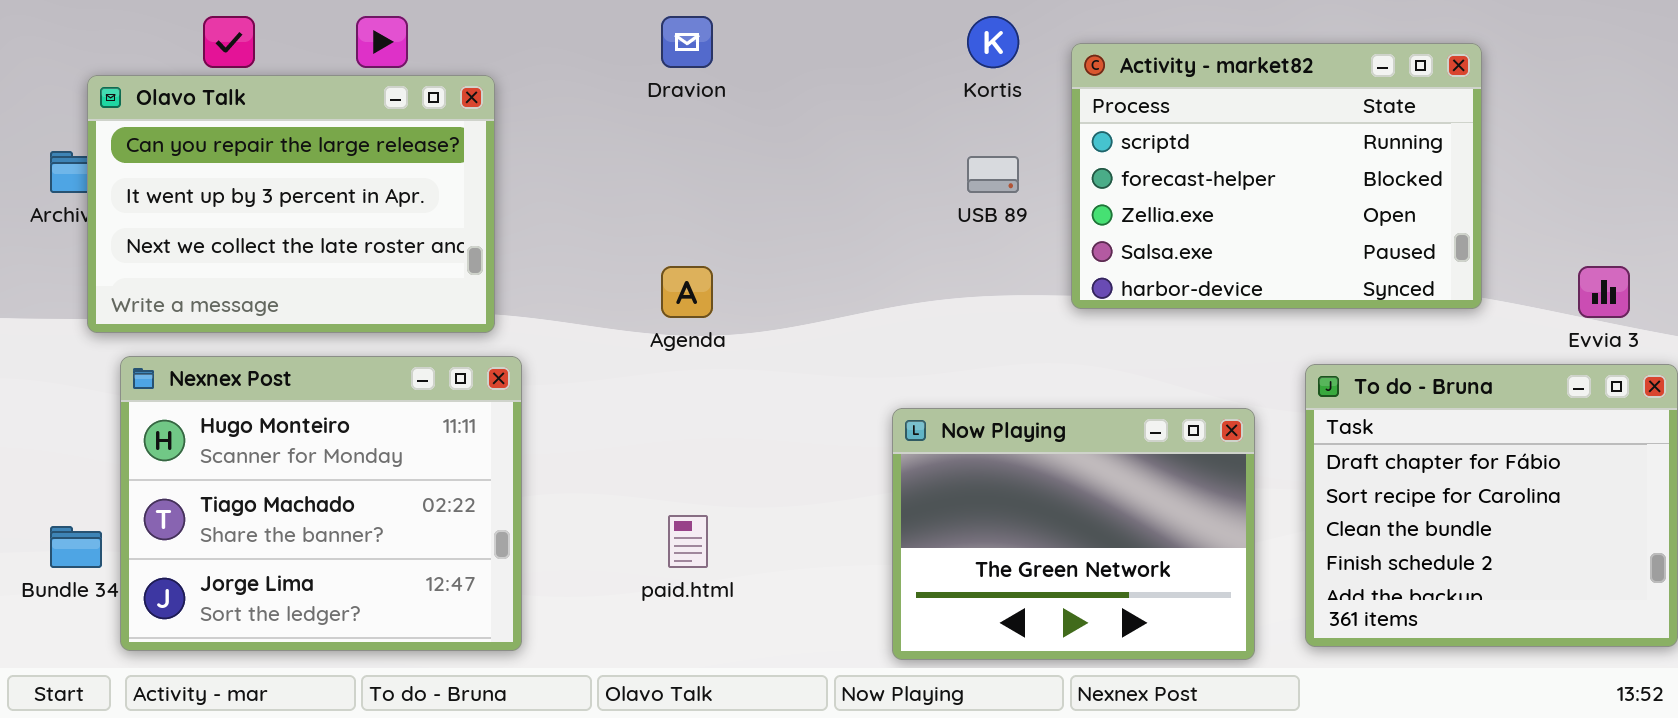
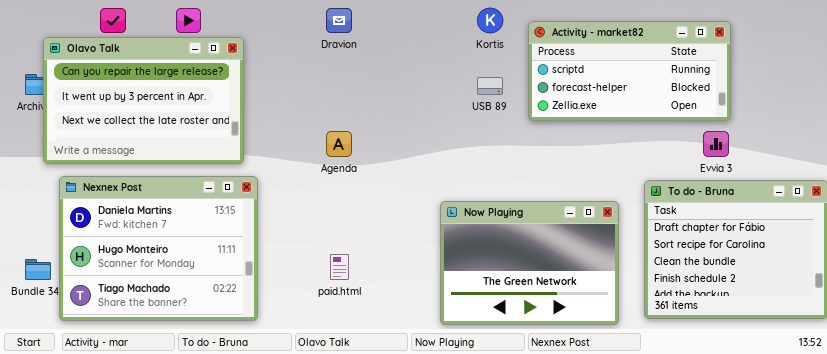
Activity - market82: [1071,43,1482,309] -> [528,21,731,121], resized
Evvia 3: [1578,266,1630,318] -> [703,131,729,157], moved
Nexnex Post: [120,356,522,651] -> [59,176,258,321], scrolled up 1 row

